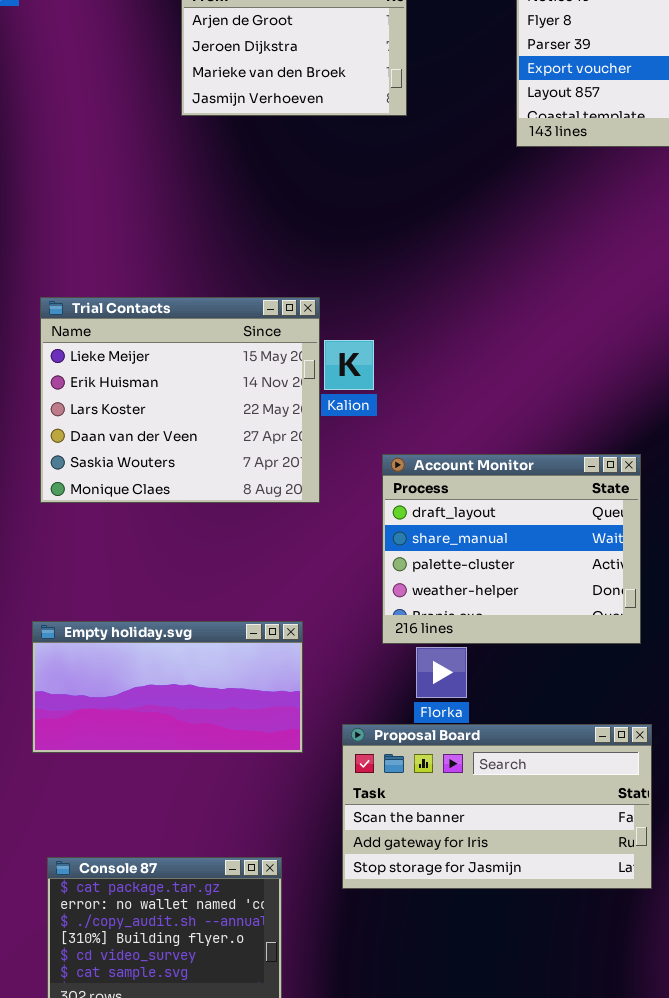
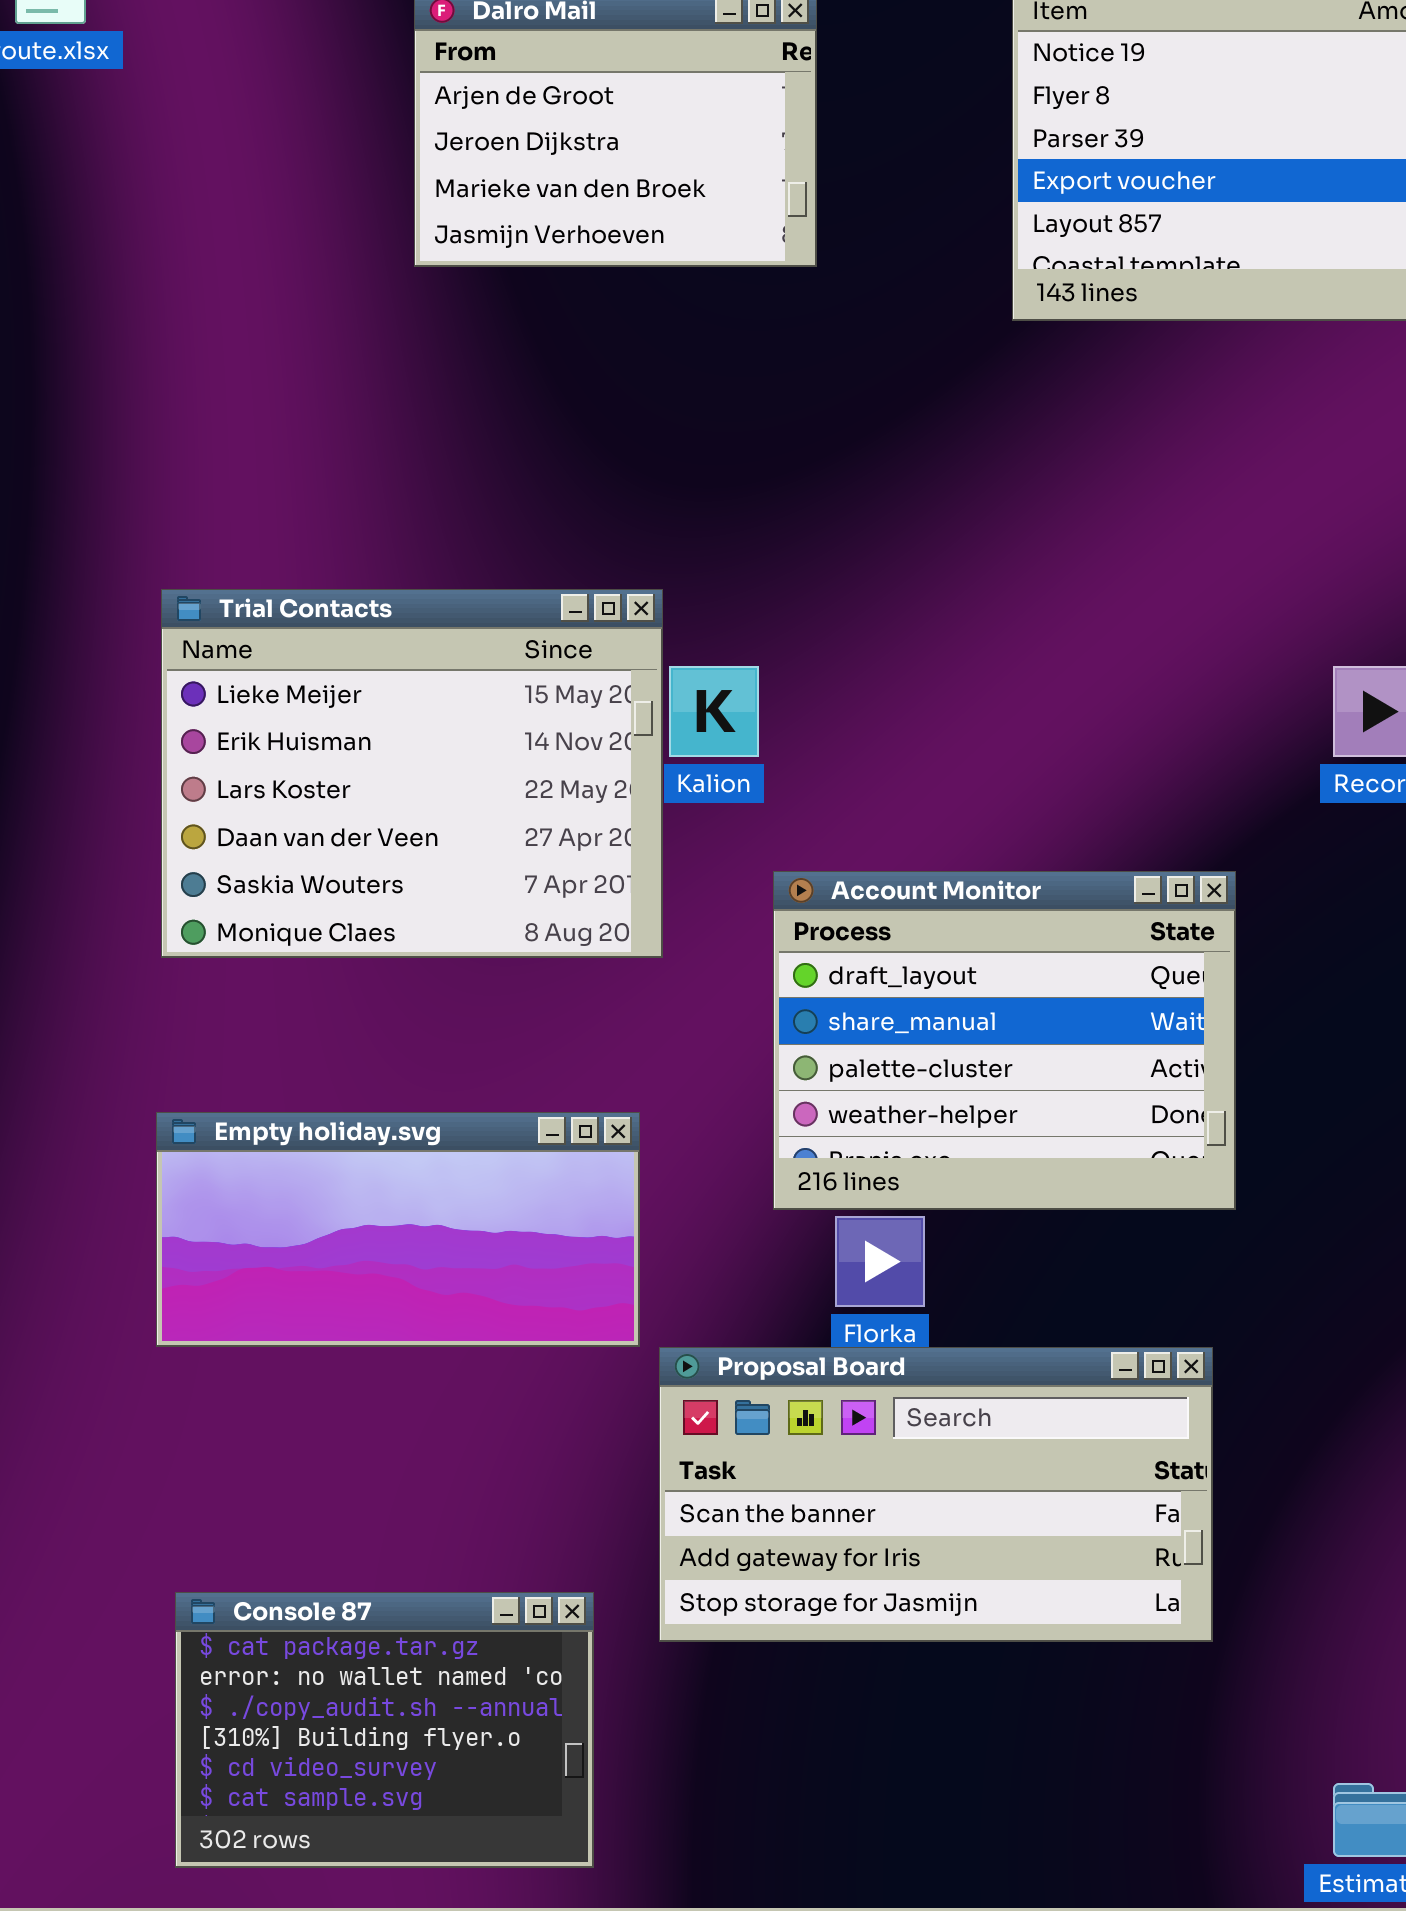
Empty holiday.svg: [32,621,303,753] -> [156,1112,640,1347], moved
Proposal Board: [342,724,652,889] -> [659,1347,1213,1642], moved

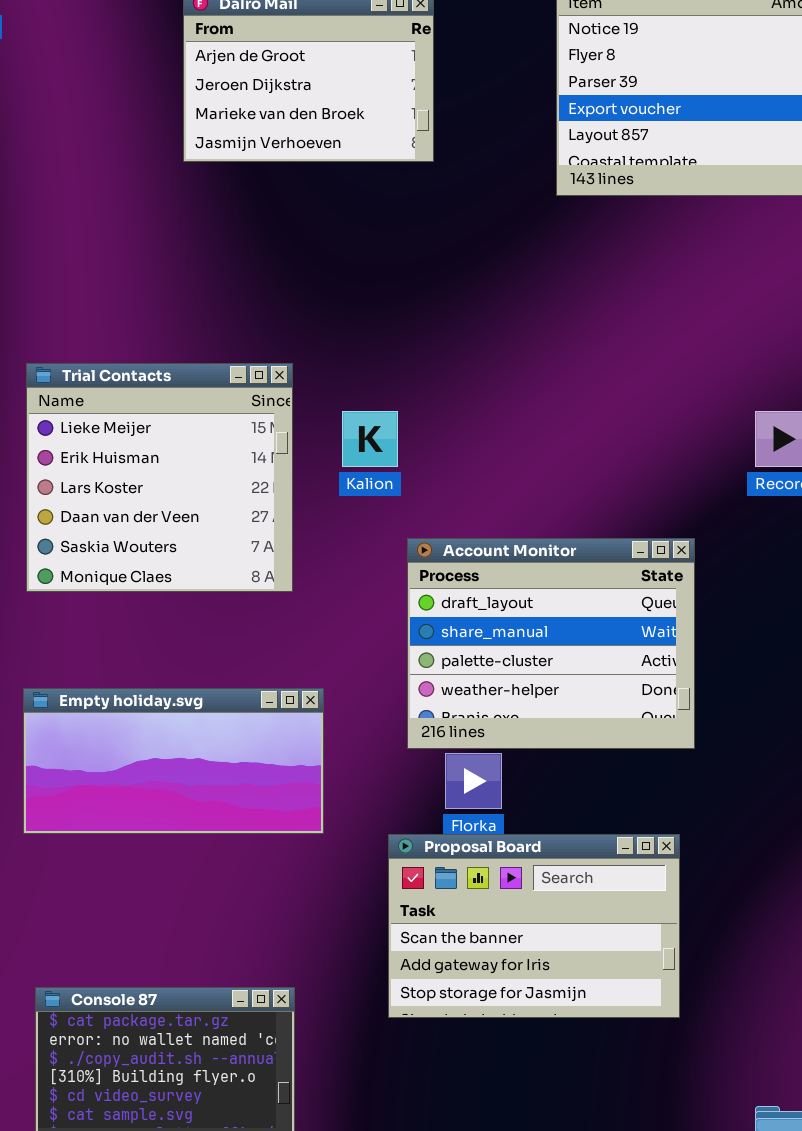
Trial Contacts: [161,589,663,958] -> [26,363,293,592], resized
Proposal Board: [659,1347,1213,1642] -> [388,834,680,1018], resized

